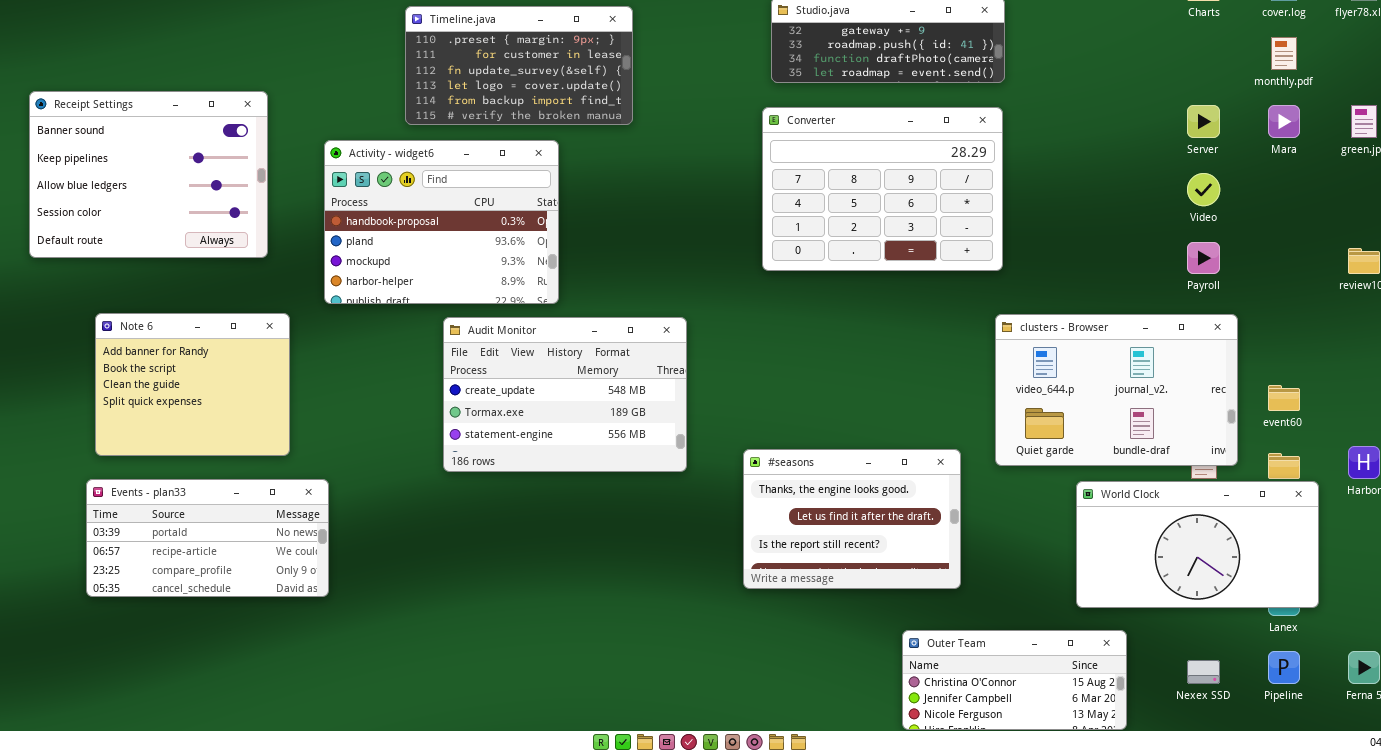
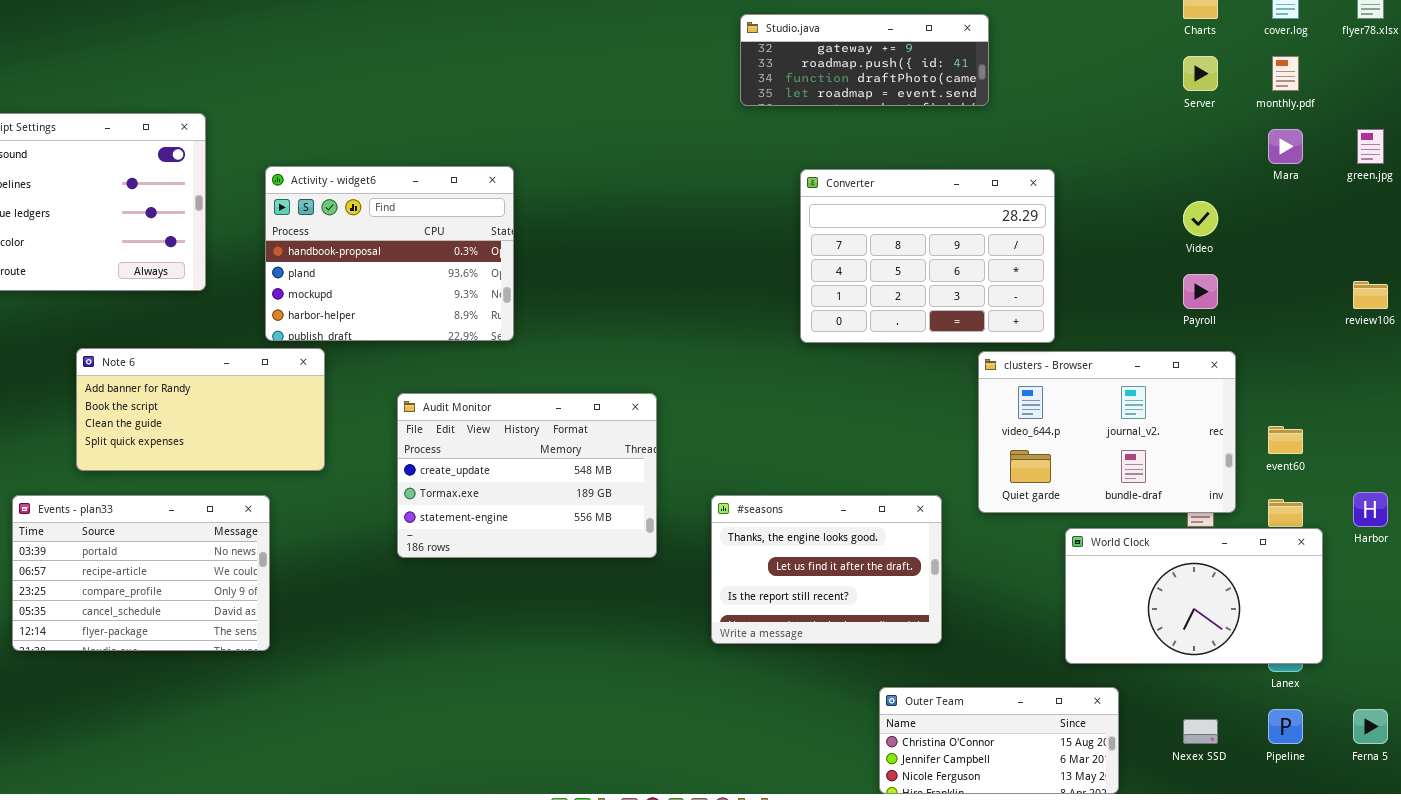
Timeline.java: [405,6,633,125] -> none, closed
Server: [1187,105,1220,138] -> [1183,56,1218,91], moved
Converter: [762,107,1003,271] -> [800,169,1055,343], moved
Note 6: [95,313,290,456] -> [76,348,325,471], moved, resized
Audit Monitor: [443,317,687,472] -> [397,393,657,558], moved
Events - plan33: [86,479,329,597] -> [12,495,270,651], resized

